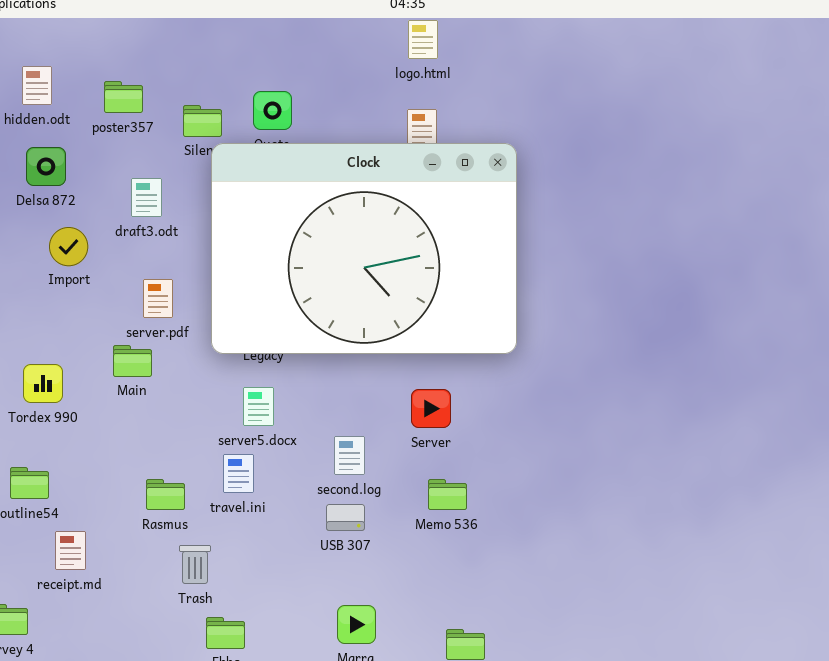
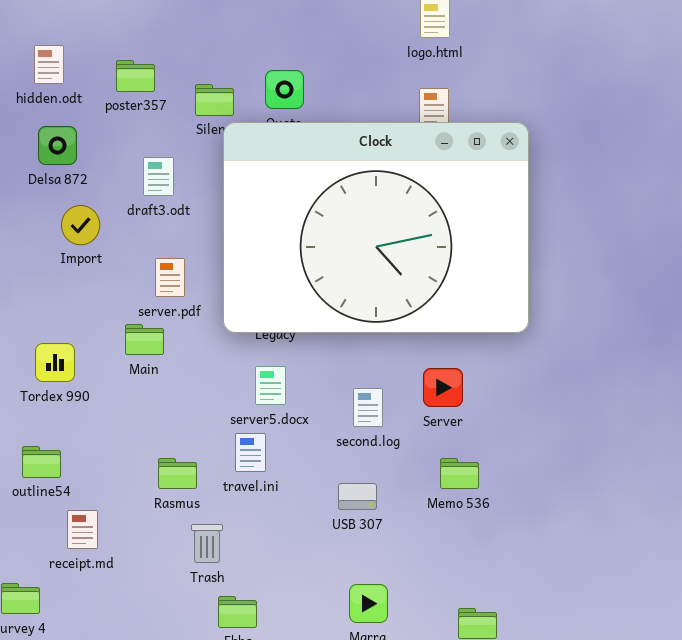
second.log: [334,436,365,475] -> [353,388,383,427], moved

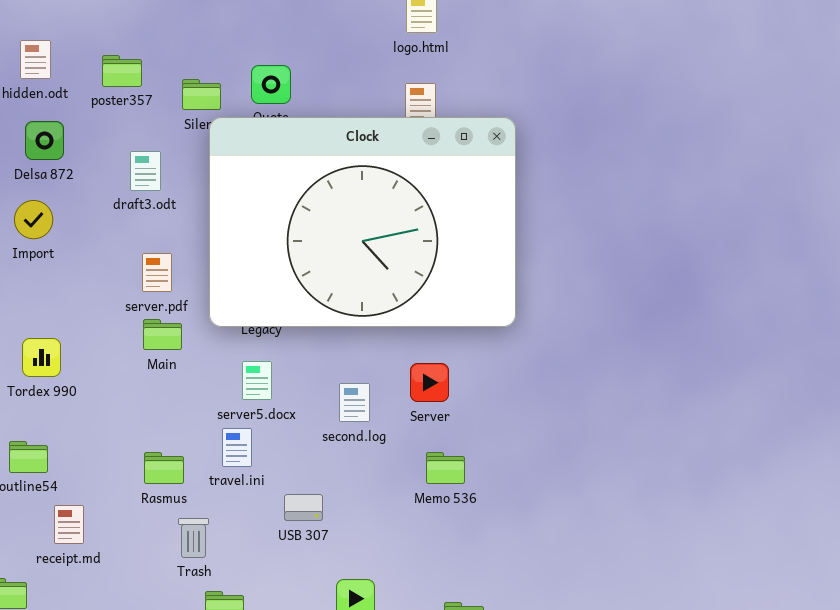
Import: [61,205,100,245] -> [14,200,53,239], moved
Main: [125,324,164,355] -> [143,319,182,350], moved
USB 307: [338,483,377,510] -> [284,494,323,521], moved

